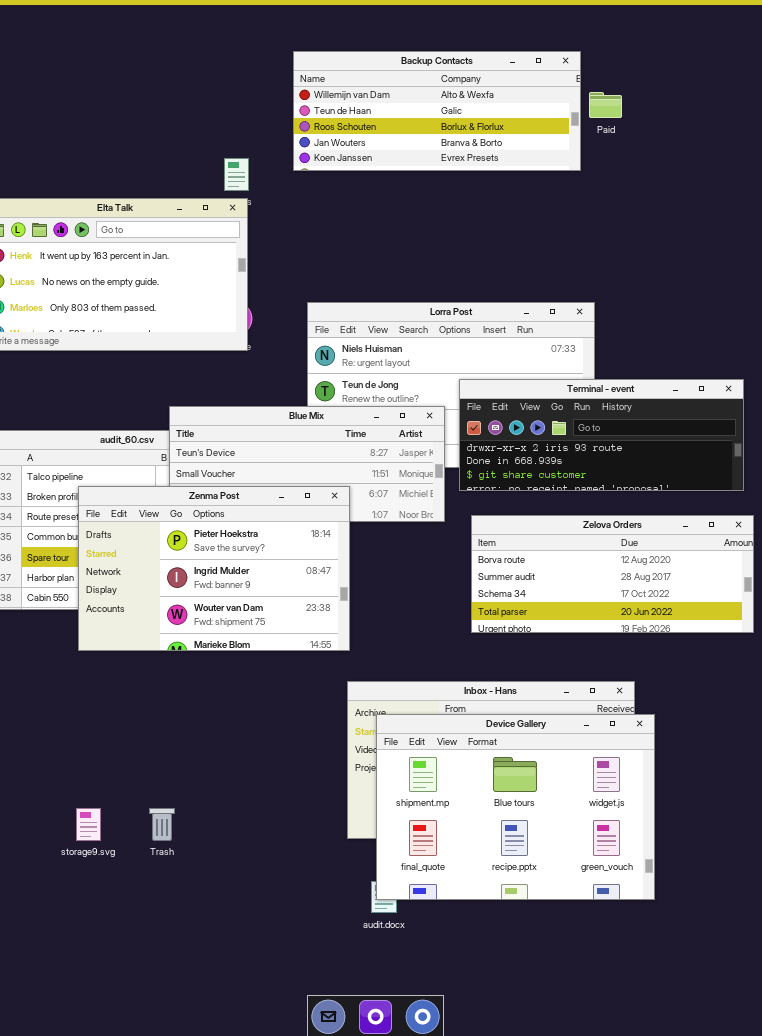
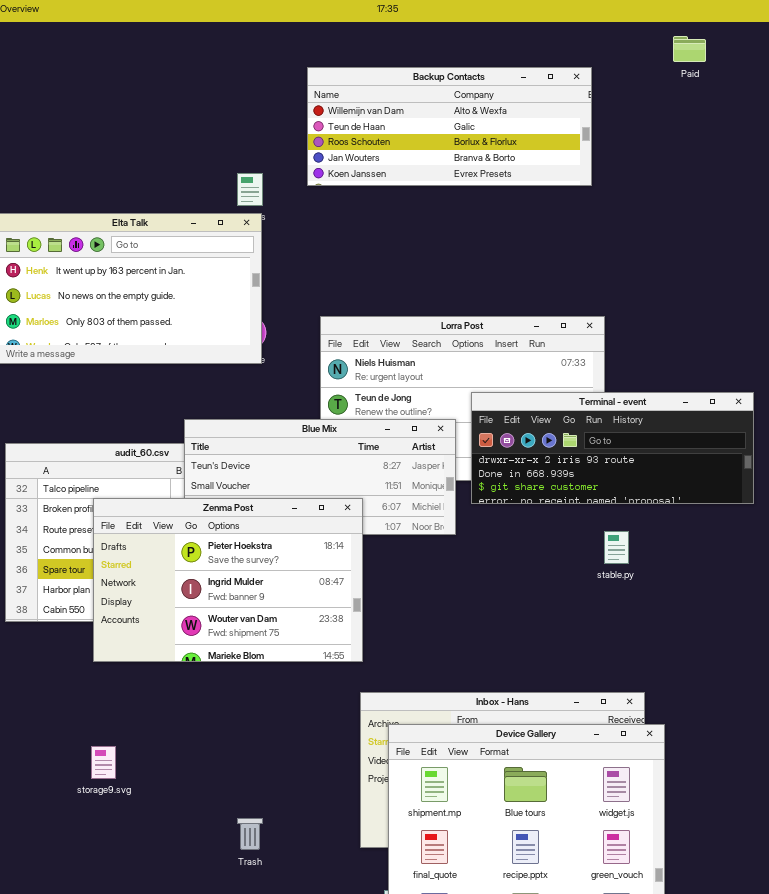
Paid: [589,92,622,118] -> [673,36,706,62], moved
Zelova Orders: [471,515,754,633] -> none, closed
storage9.svg: [76,808,101,841] -> [91,746,116,779], moved
Trash: [149,808,175,841] -> [237,818,263,850], moved

